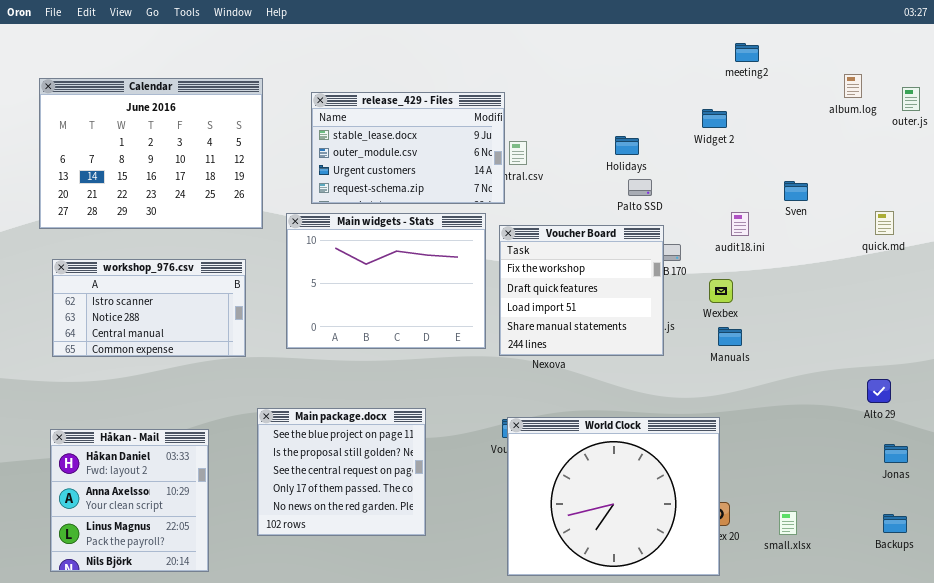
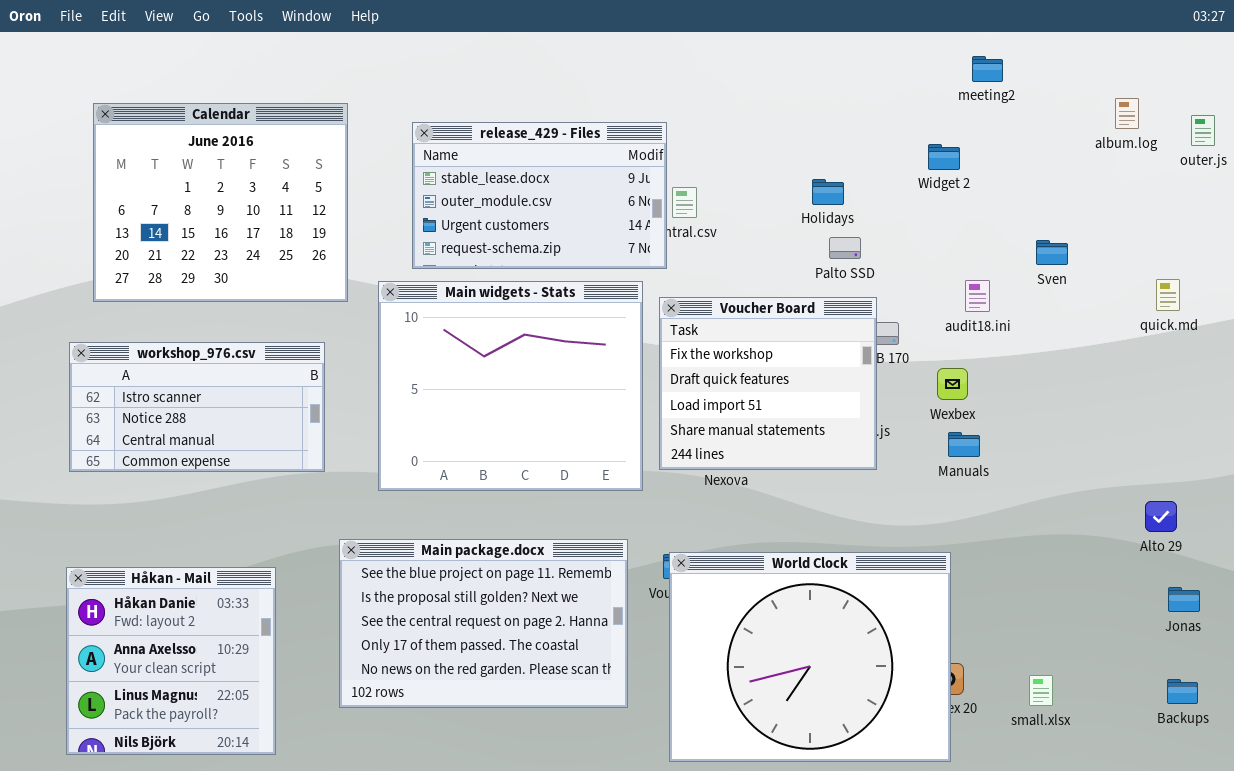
Calendar: [39,78,263,229] -> [93,103,348,302], resized
Main widgets - Stats: [286,213,486,349] -> [378,281,643,491], resized
Main package.docx: [257,408,426,536] -> [339,539,628,708], resized

